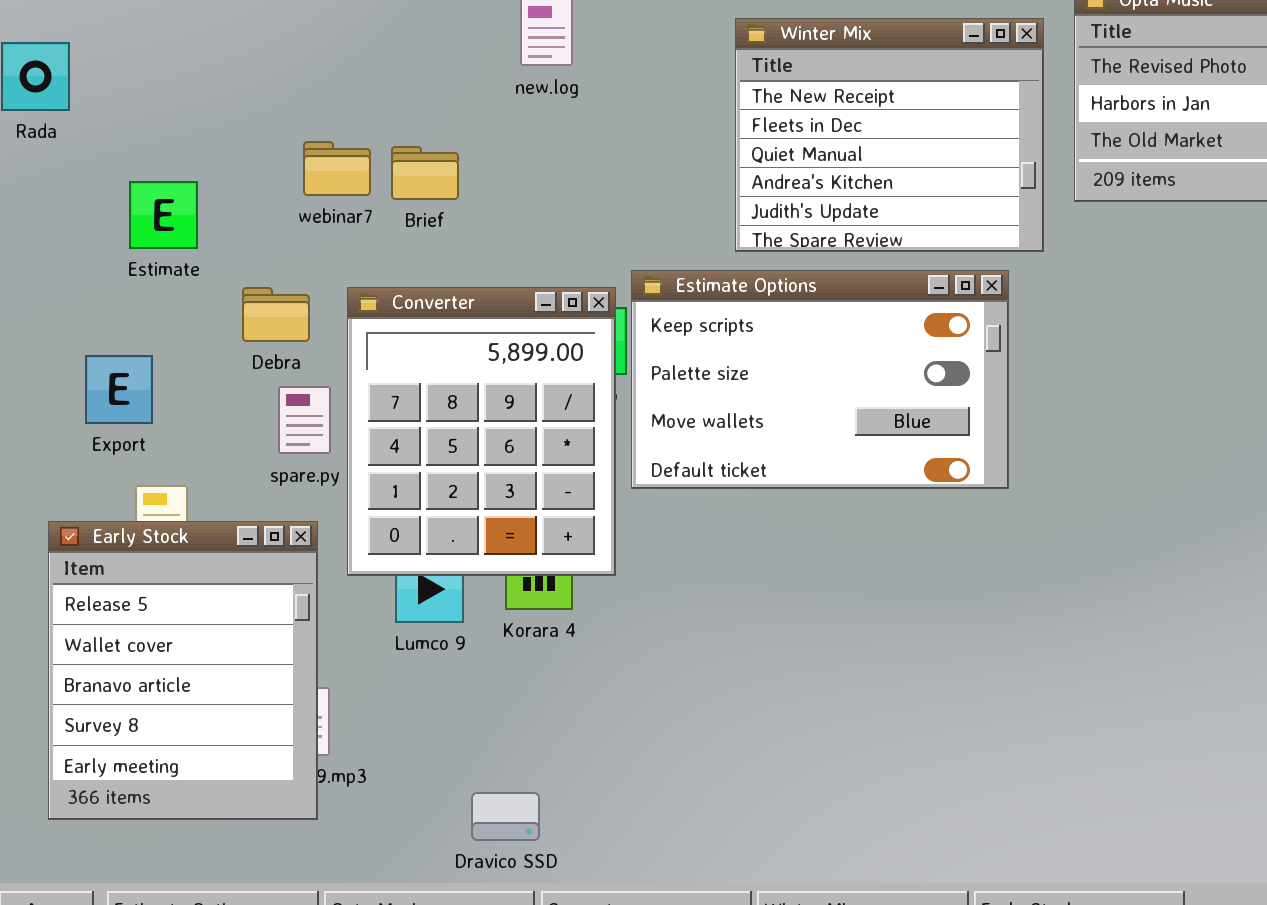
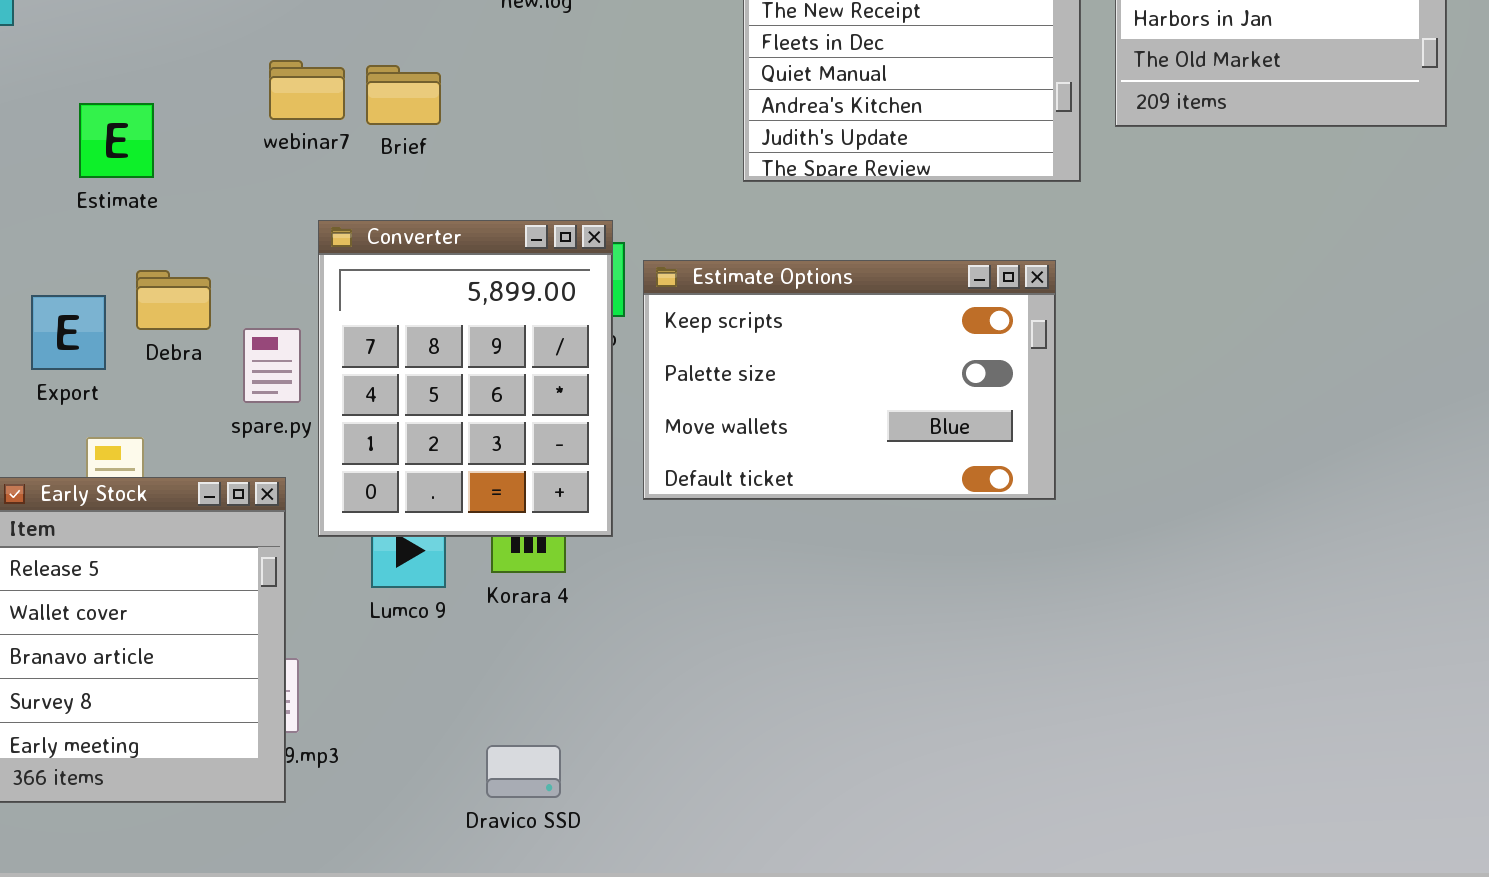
Estimate Options: [631,270,1009,489] -> [643,260,1056,500], moved
Debra: [242,287,310,342] -> [136,270,211,330], moved
Dravico SSD: [471,792,540,841] -> [486,745,561,798], moved

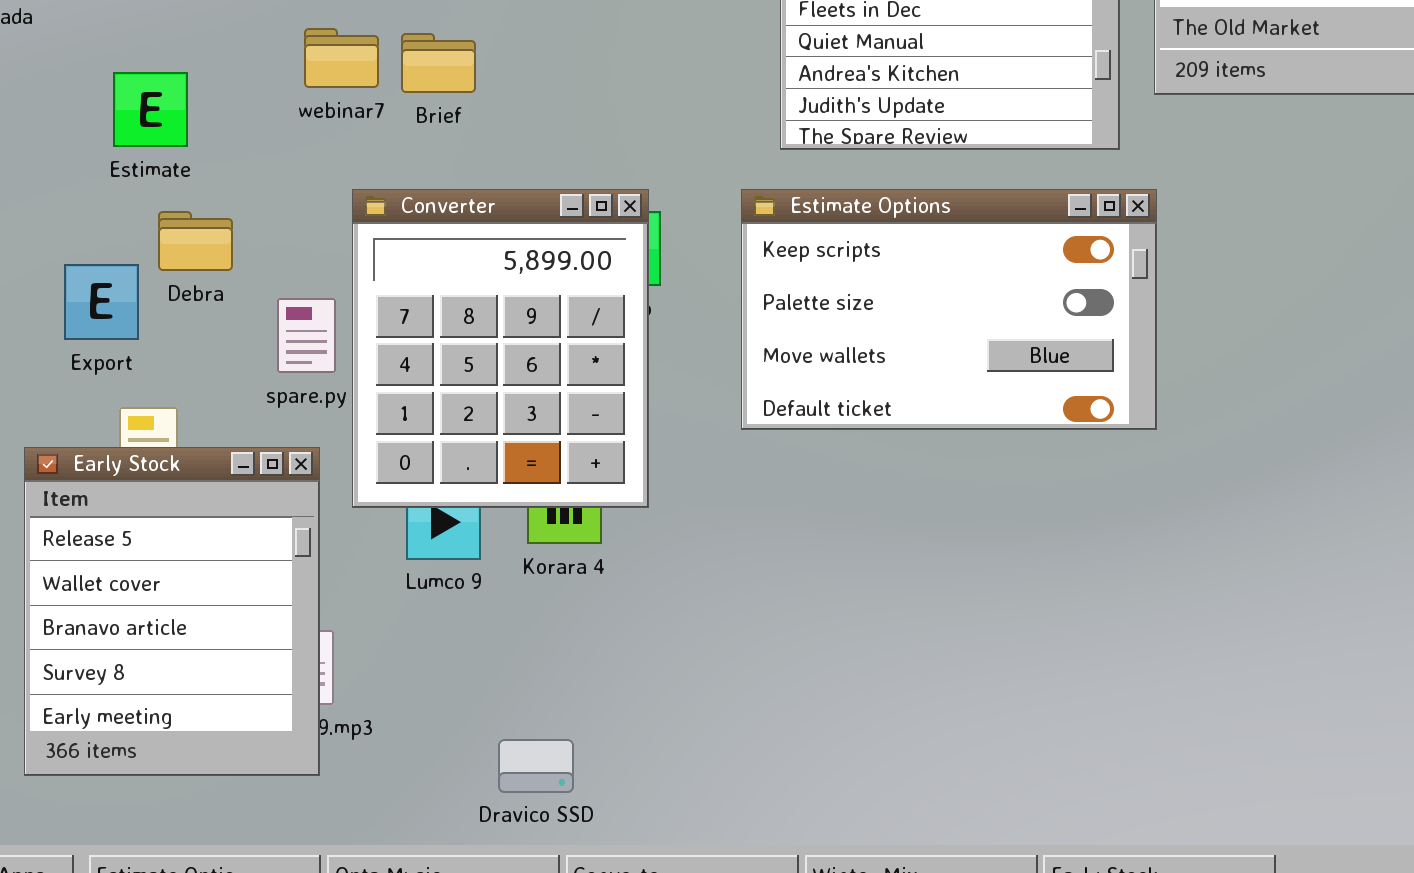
Estimate Options: [643,260,1056,500] -> [741,189,1157,430], moved
Debra: [136,270,211,330] -> [158,211,233,271], moved
Dravico SSD: [486,745,561,798] -> [498,739,574,793], moved

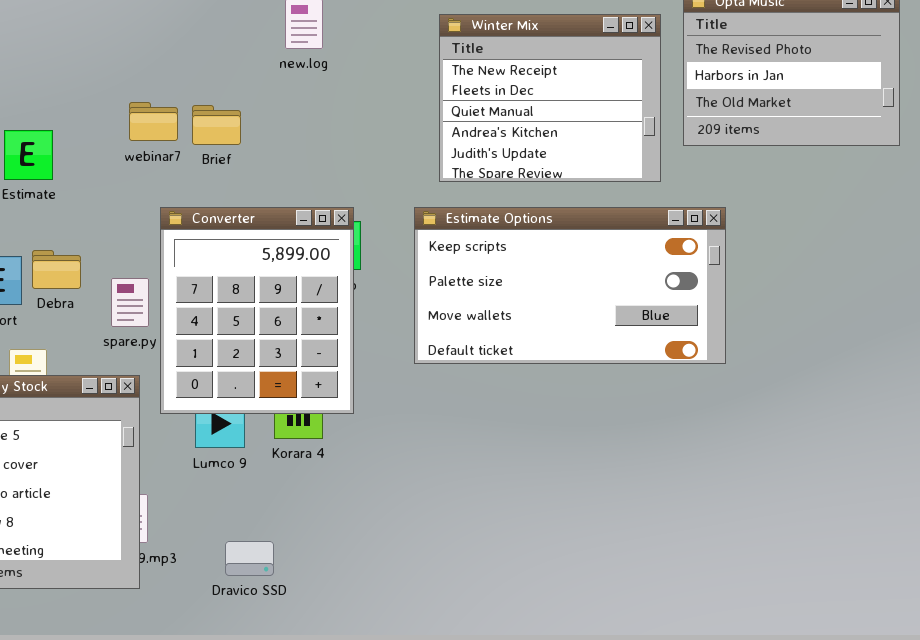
Estimate Options: [741,189,1157,430] -> [414,207,726,364], resized
Debra: [158,211,233,271] -> [32,250,81,289], moved
Dravico SSD: [498,739,574,793] -> [225,541,274,576], moved

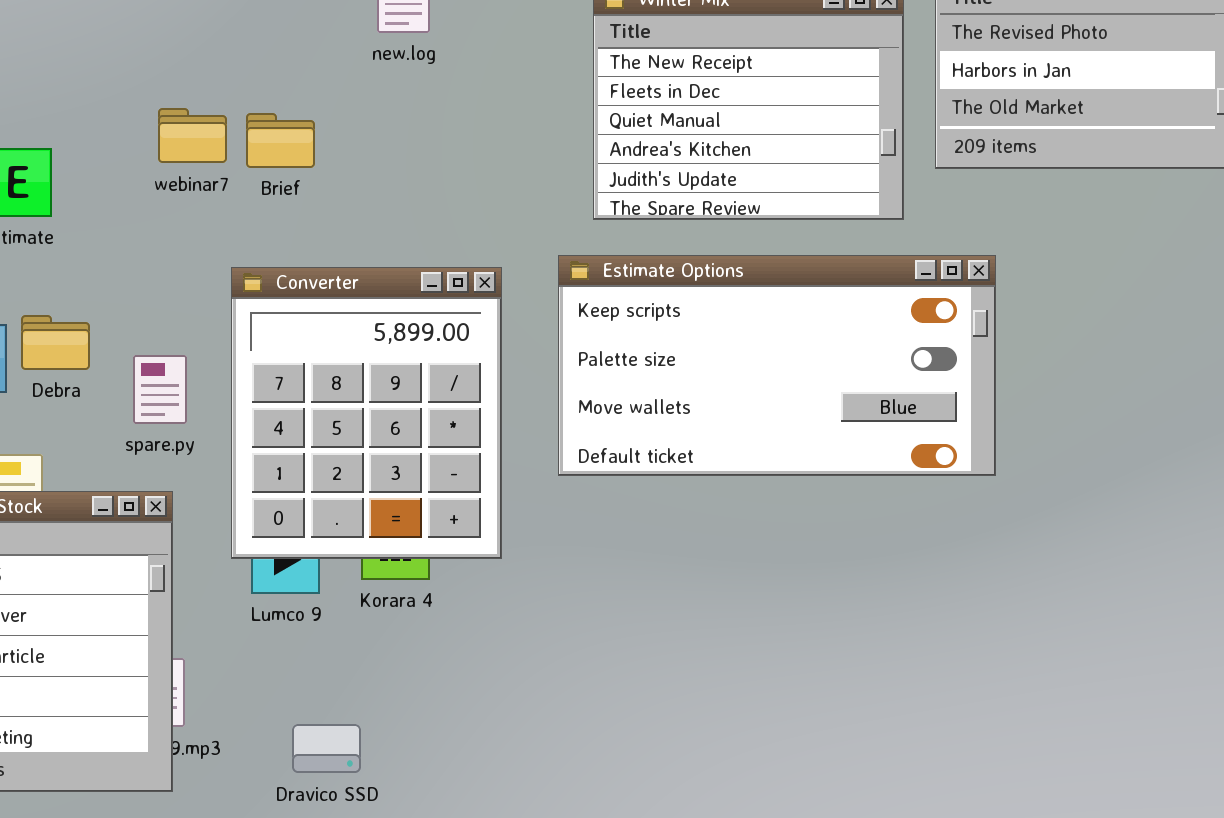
Converter: [160,207,354,414] -> [231,267,502,559], moved

